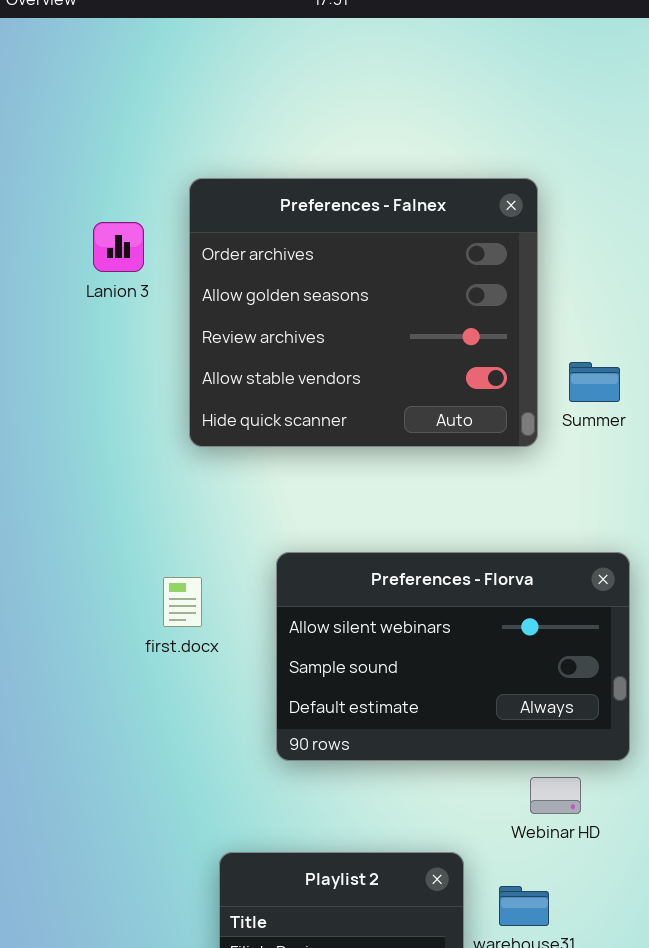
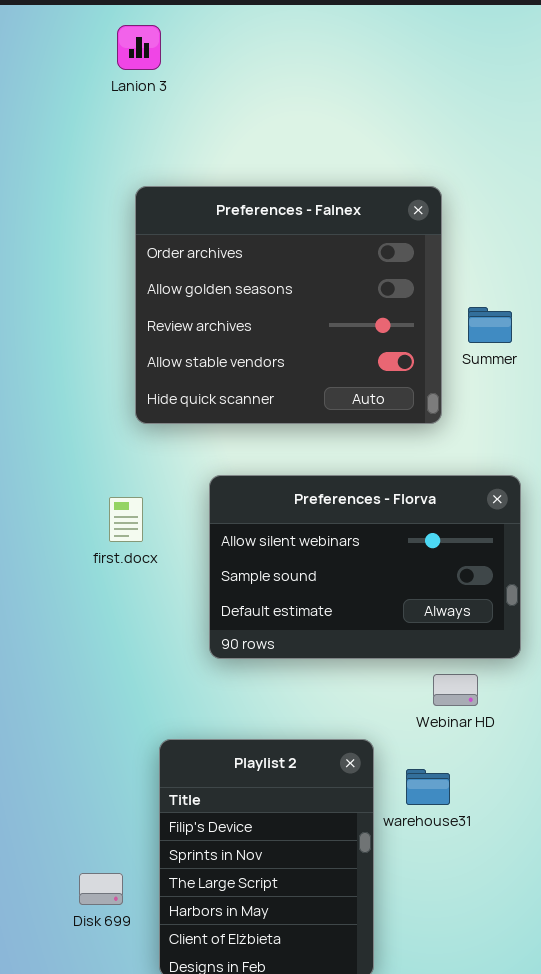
Preferences - Falnex: [189,178,538,447] -> [135,186,442,424], moved
Lanion 3: [93,222,144,272] -> [117,25,161,70], moved

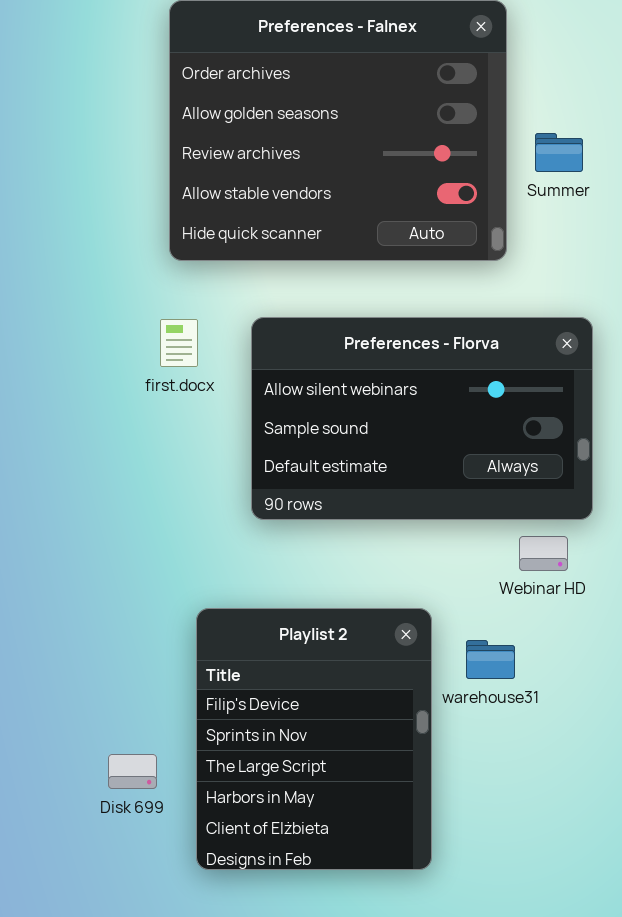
first.docx: [109,497,143,542] -> [160,319,198,367], moved
Webinar HD: [433,674,478,706] -> [519,536,568,571], moved

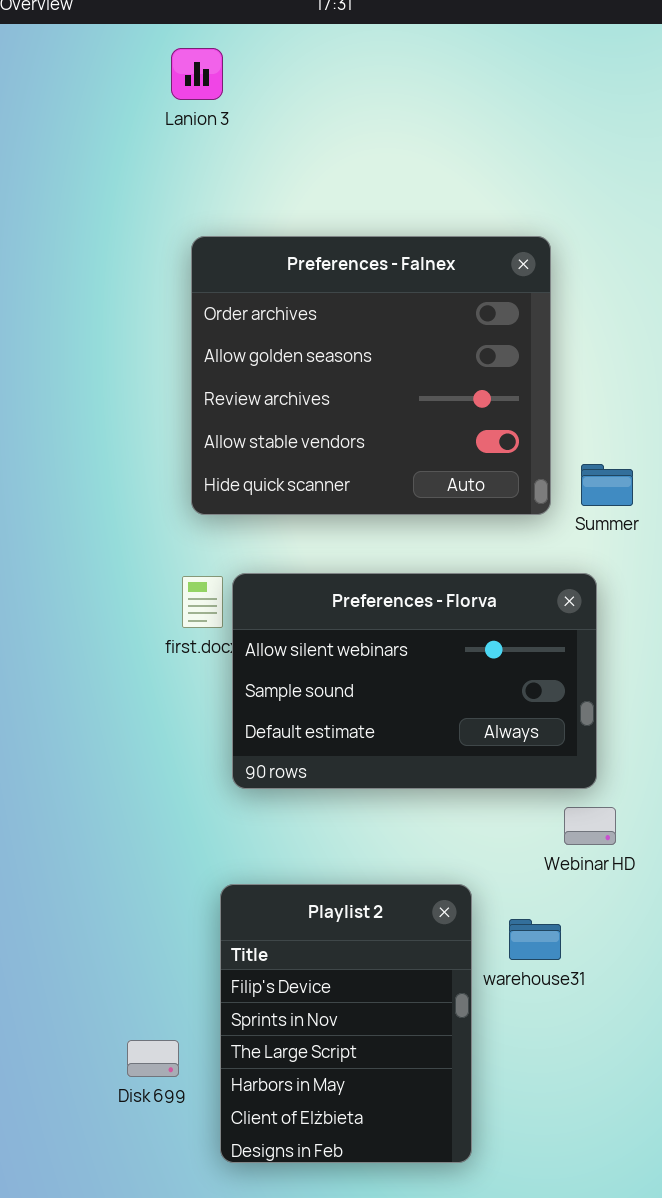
Summer: [535,133,583,172] -> [581,464,633,506], moved
Preferences - Florva: [251,317,593,520] -> [232,573,597,789], moved

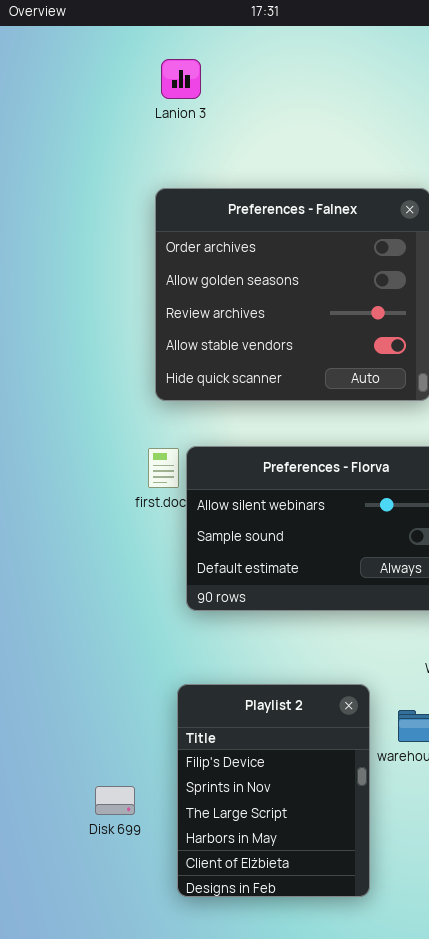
Lanion 3: [171,48,223,100] -> [161,59,201,99], moved
Disk 699: [127,1040,179,1077] -> [95,786,135,815], moved

